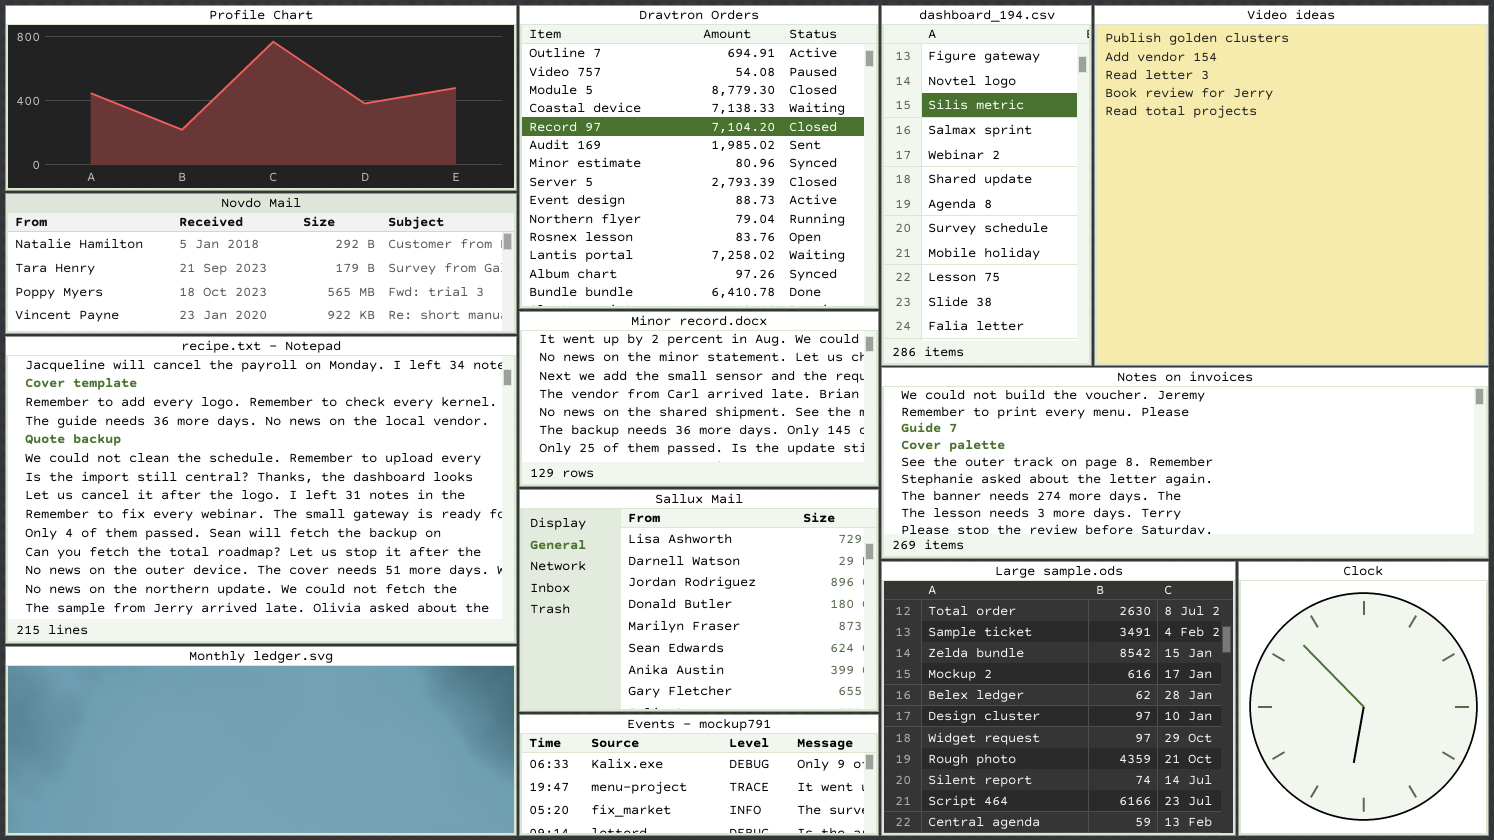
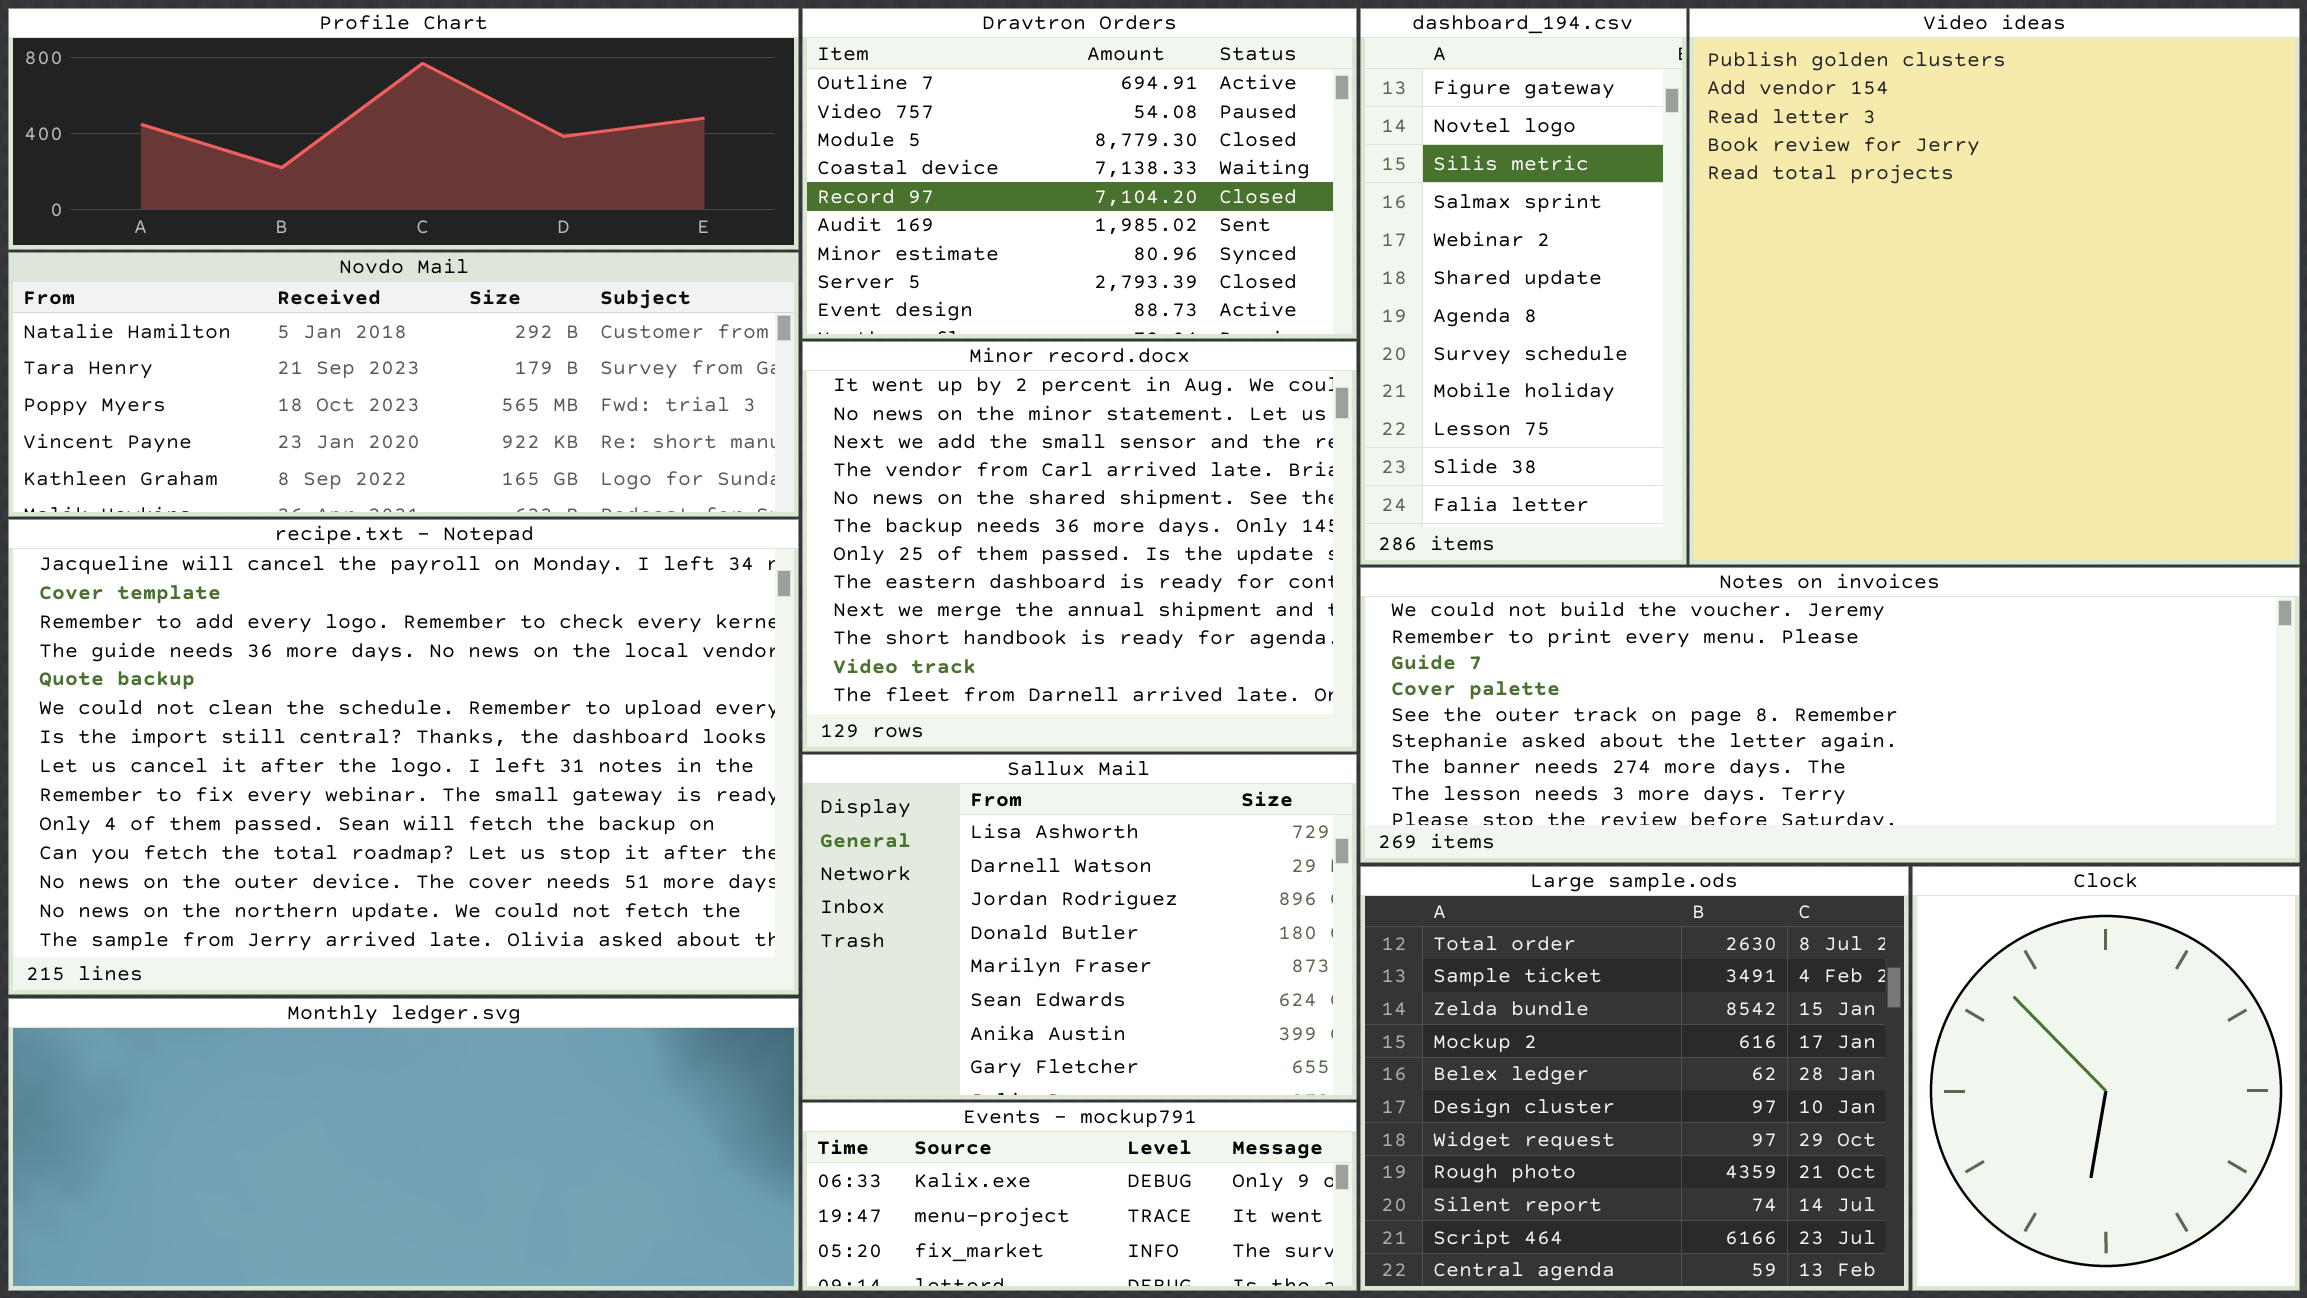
Profile Chart: [5,5,517,191] -> [8,8,799,250], resized
Dravtron Orders: [519,5,879,309] -> [802,8,1357,339], resized
Novdo Mail: [5,193,517,334] -> [8,252,799,517], resized
Minor record.docx: [519,311,879,487] -> [802,341,1357,752], resized

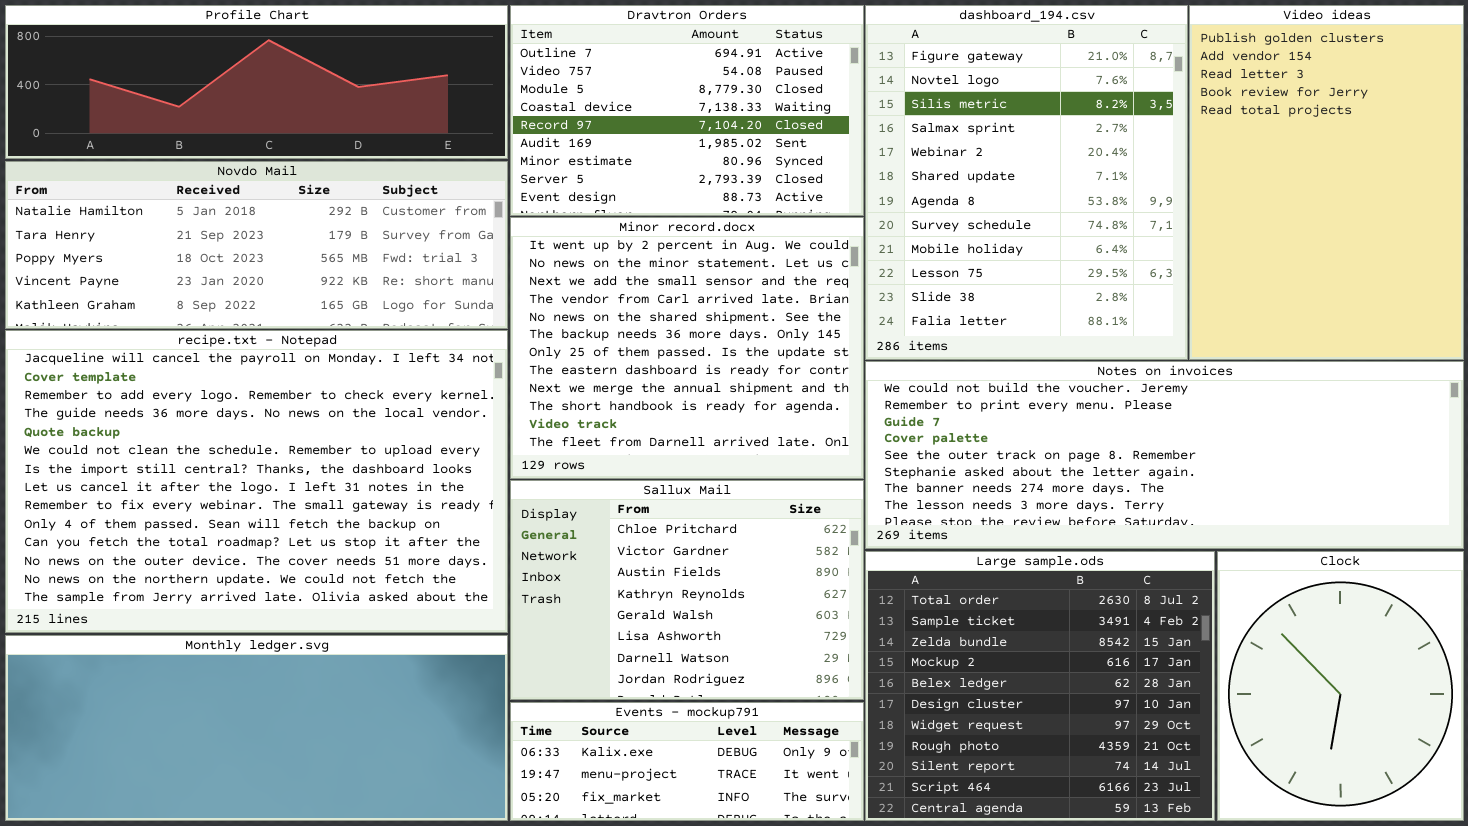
dashboard_194.csv: [1360,8,1687,565] -> [865,5,1188,360], resized
Video ideas: [1689,8,2300,565] -> [1189,5,1464,360], resized
Sallux Mail: [802,754,1357,1100] -> [510,480,864,700], scrolled up 5 rows

